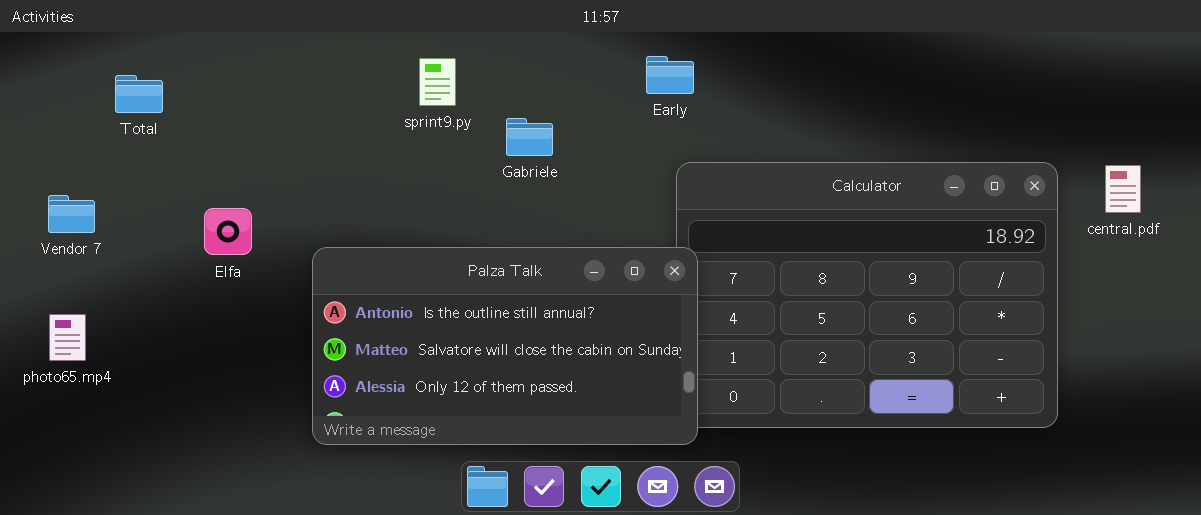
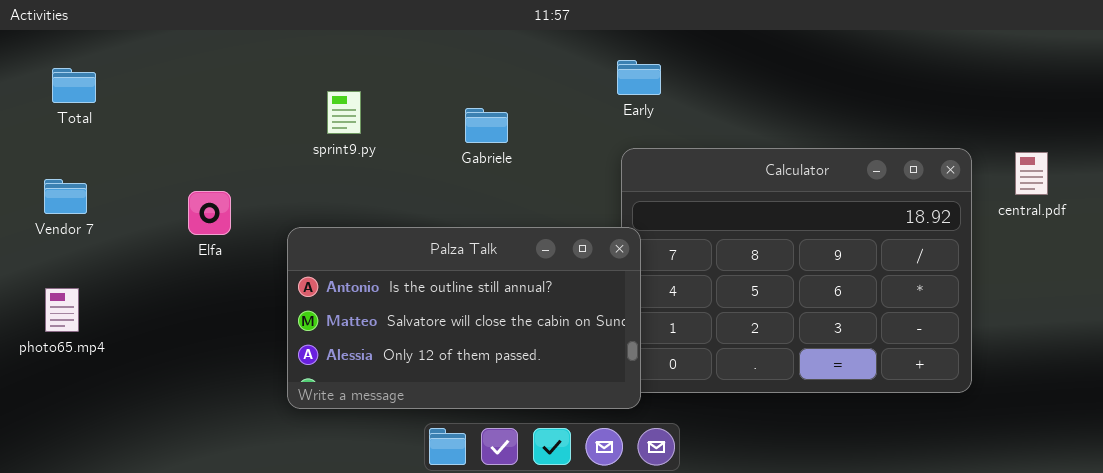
Early: [646,56,694,94] -> [617,60,661,95], moved
sprint9.py: [419,58,456,106] -> [327,91,361,134], moved
Total: [115,75,163,113] -> [52,68,96,103], moved

